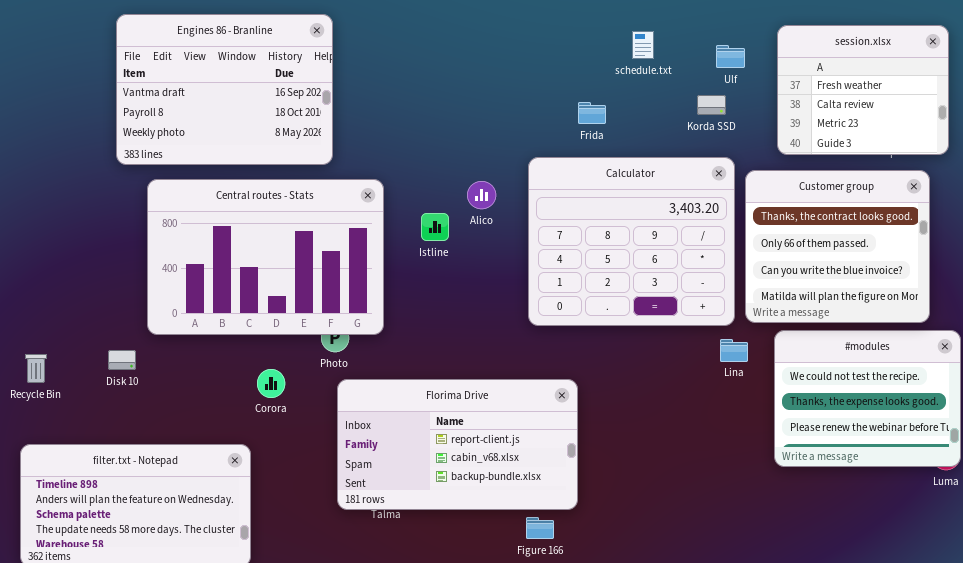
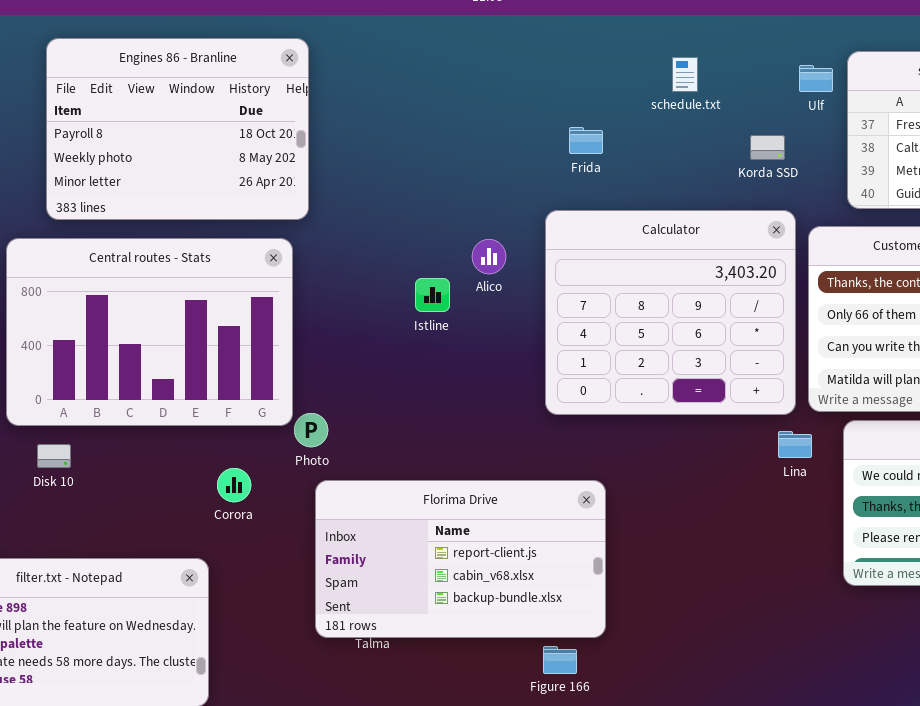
Engines 86 - Branline: [116,14,333,165] -> [46,38,309,220], scrolled down 1 row
Ulf: [716,45,745,68] -> [799,65,833,92], moved
Frida: [578,102,606,124] -> [569,127,603,154], moved
Central routes - Stats: [147,179,384,335] -> [6,238,293,426], moved

